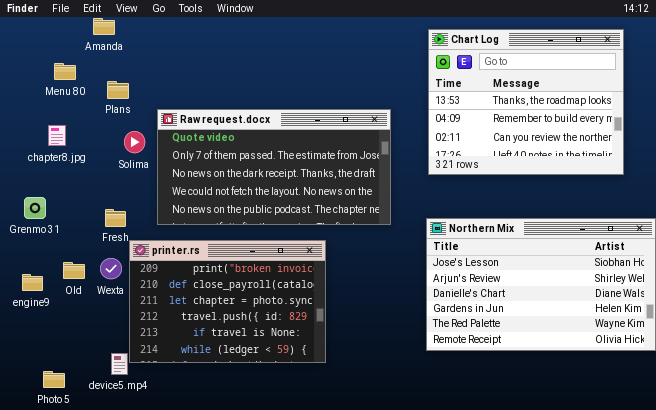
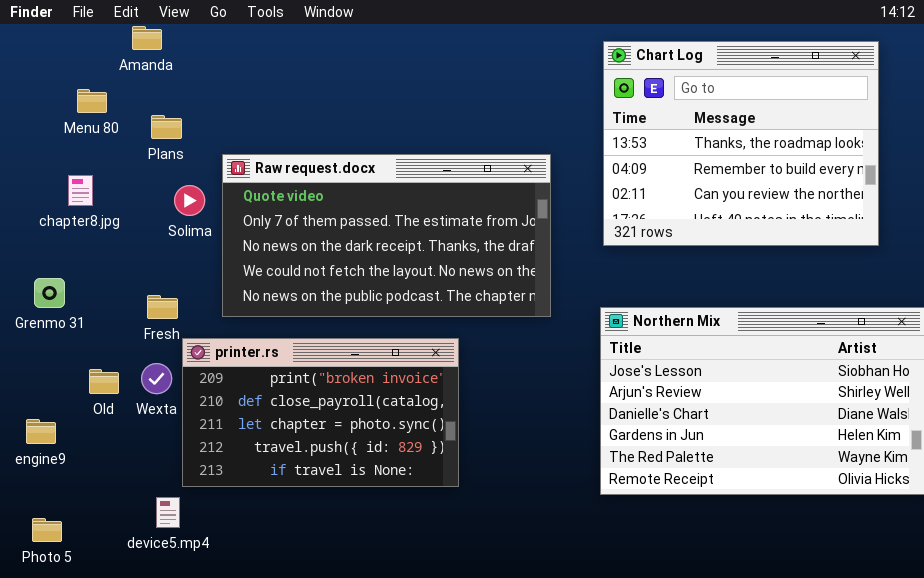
printer.rs: [129,240,326,363] -> [182,338,459,487], resized
engine9: [22,274,43,291] -> [26,419,56,444], moved
Photo 5: [43,371,65,388] -> [32,518,62,542], moved

